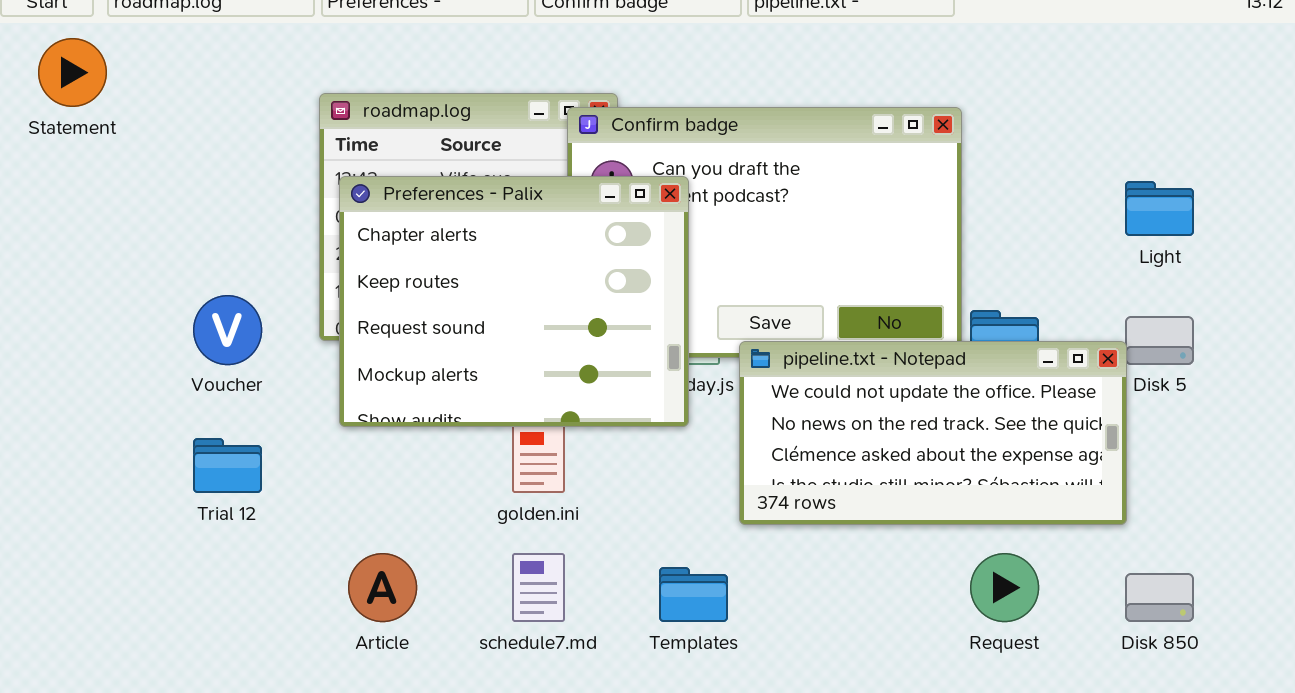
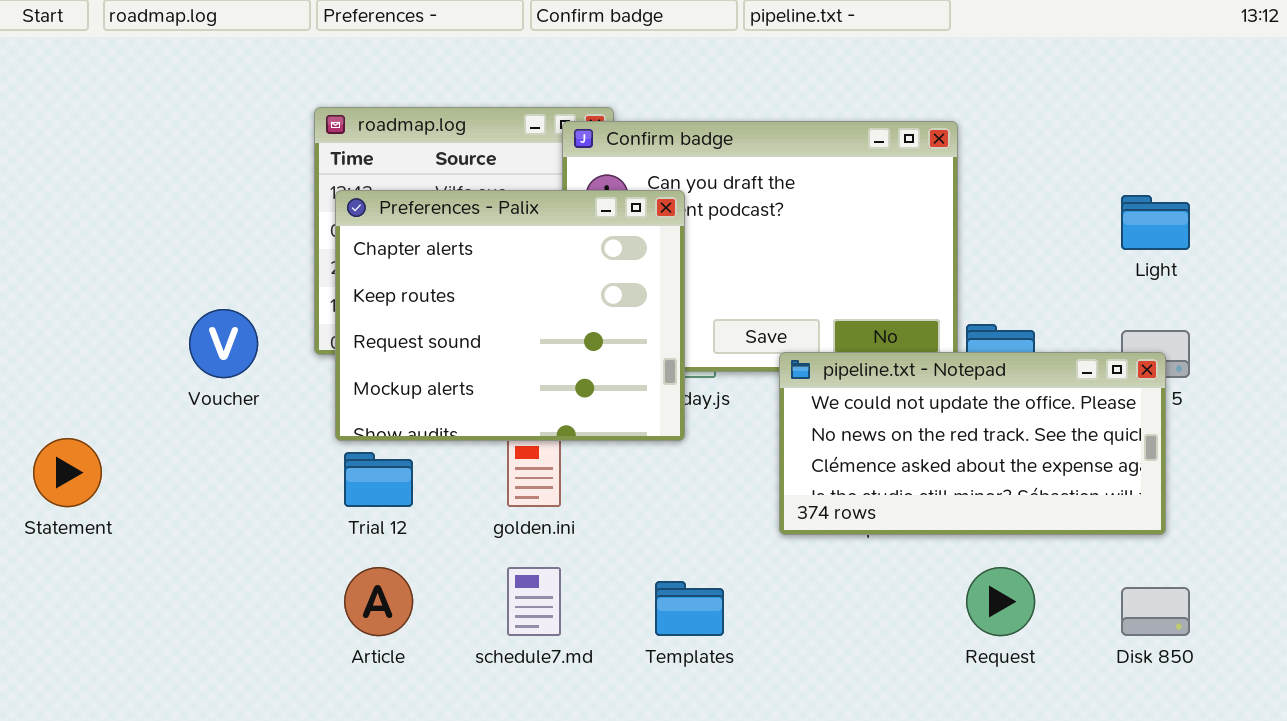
Statement: [38,38,107,107] -> [33,438,102,507], moved
pipeline.txt - Notepad: [739,341,1127,525] -> [779,352,1166,535], moved
Trial 12: [193,438,262,493] -> [344,452,413,507], moved

